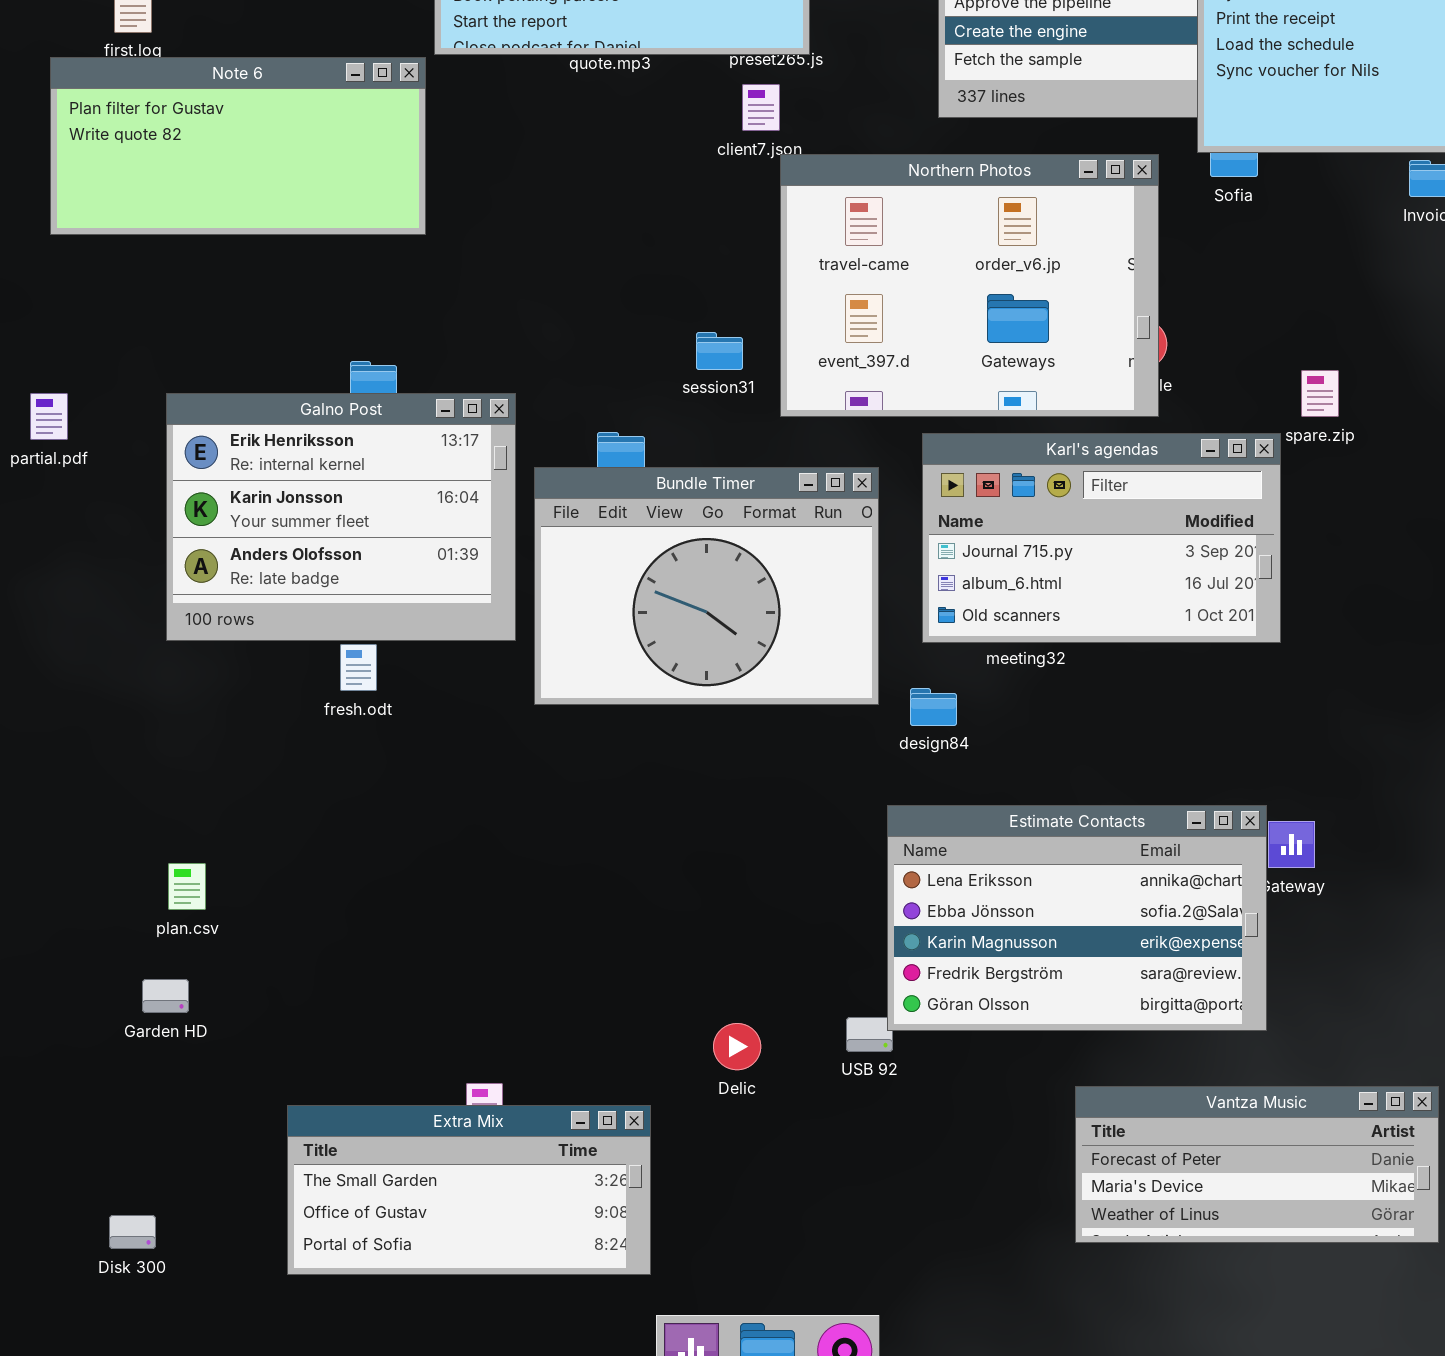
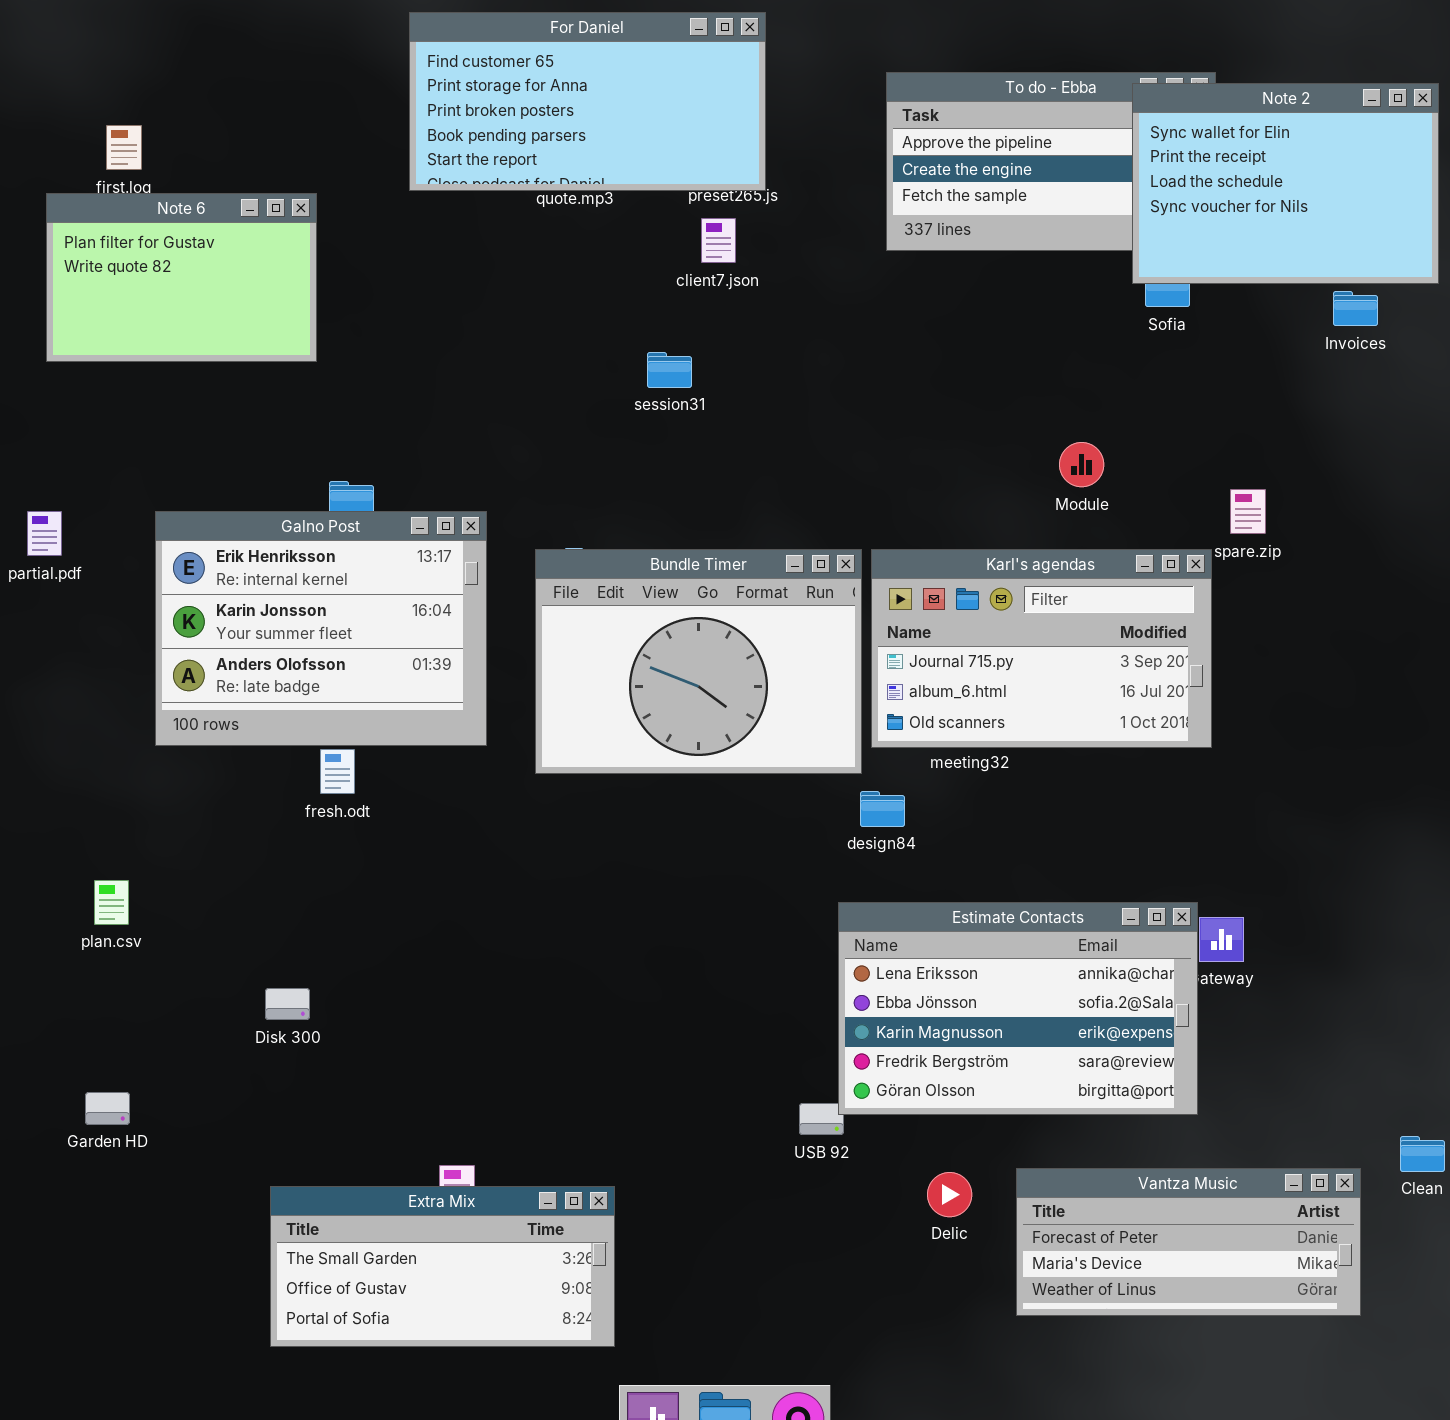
Note 6: [50,57,426,235] -> [46,193,317,362], resized
Northern Photos: [780,154,1159,417] -> none, closed
session31: [696,332,743,370] -> [647,352,692,388], moved
Bundle Timer: [534,467,879,705] -> [535,549,862,774], moved
plan.csv: [168,863,206,910] -> [94,880,129,925], moved
Garden HD: [142,979,189,1013] -> [85,1092,130,1125], moved
Delic: [713,1023,761,1070] -> [927,1172,972,1217], moved
Disk 300: [109,1215,156,1249] -> [265,988,310,1020], moved

